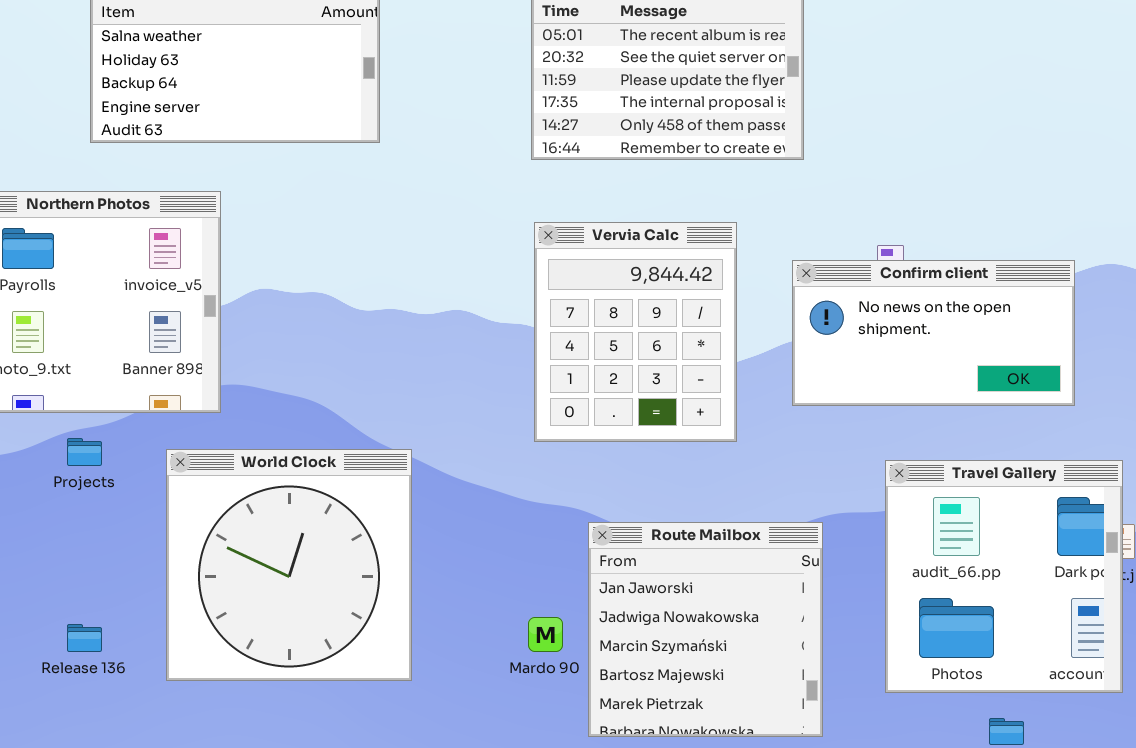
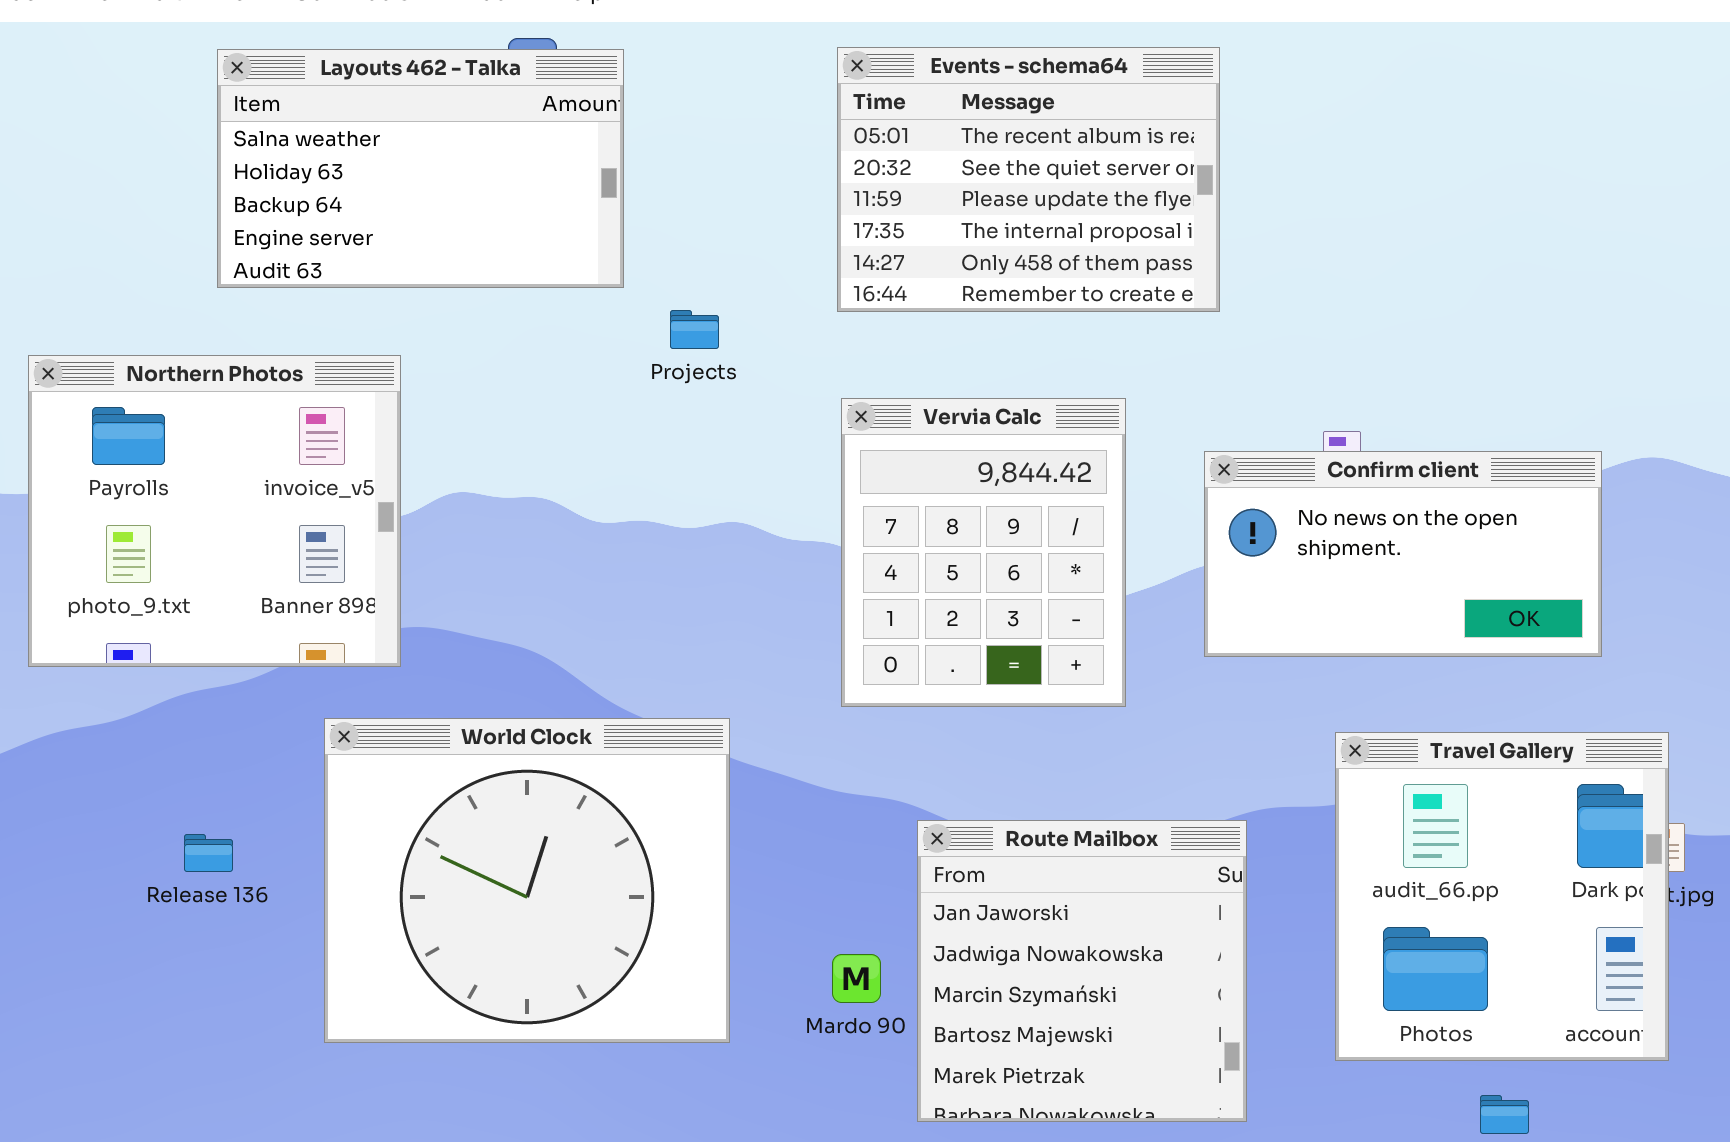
Projects: [67,438,102,466] -> [670,310,719,349], moved
World Clock: [166,449,412,681] -> [324,718,730,1043], resized
Release 136: [67,624,102,652] -> [184,834,233,872], moved

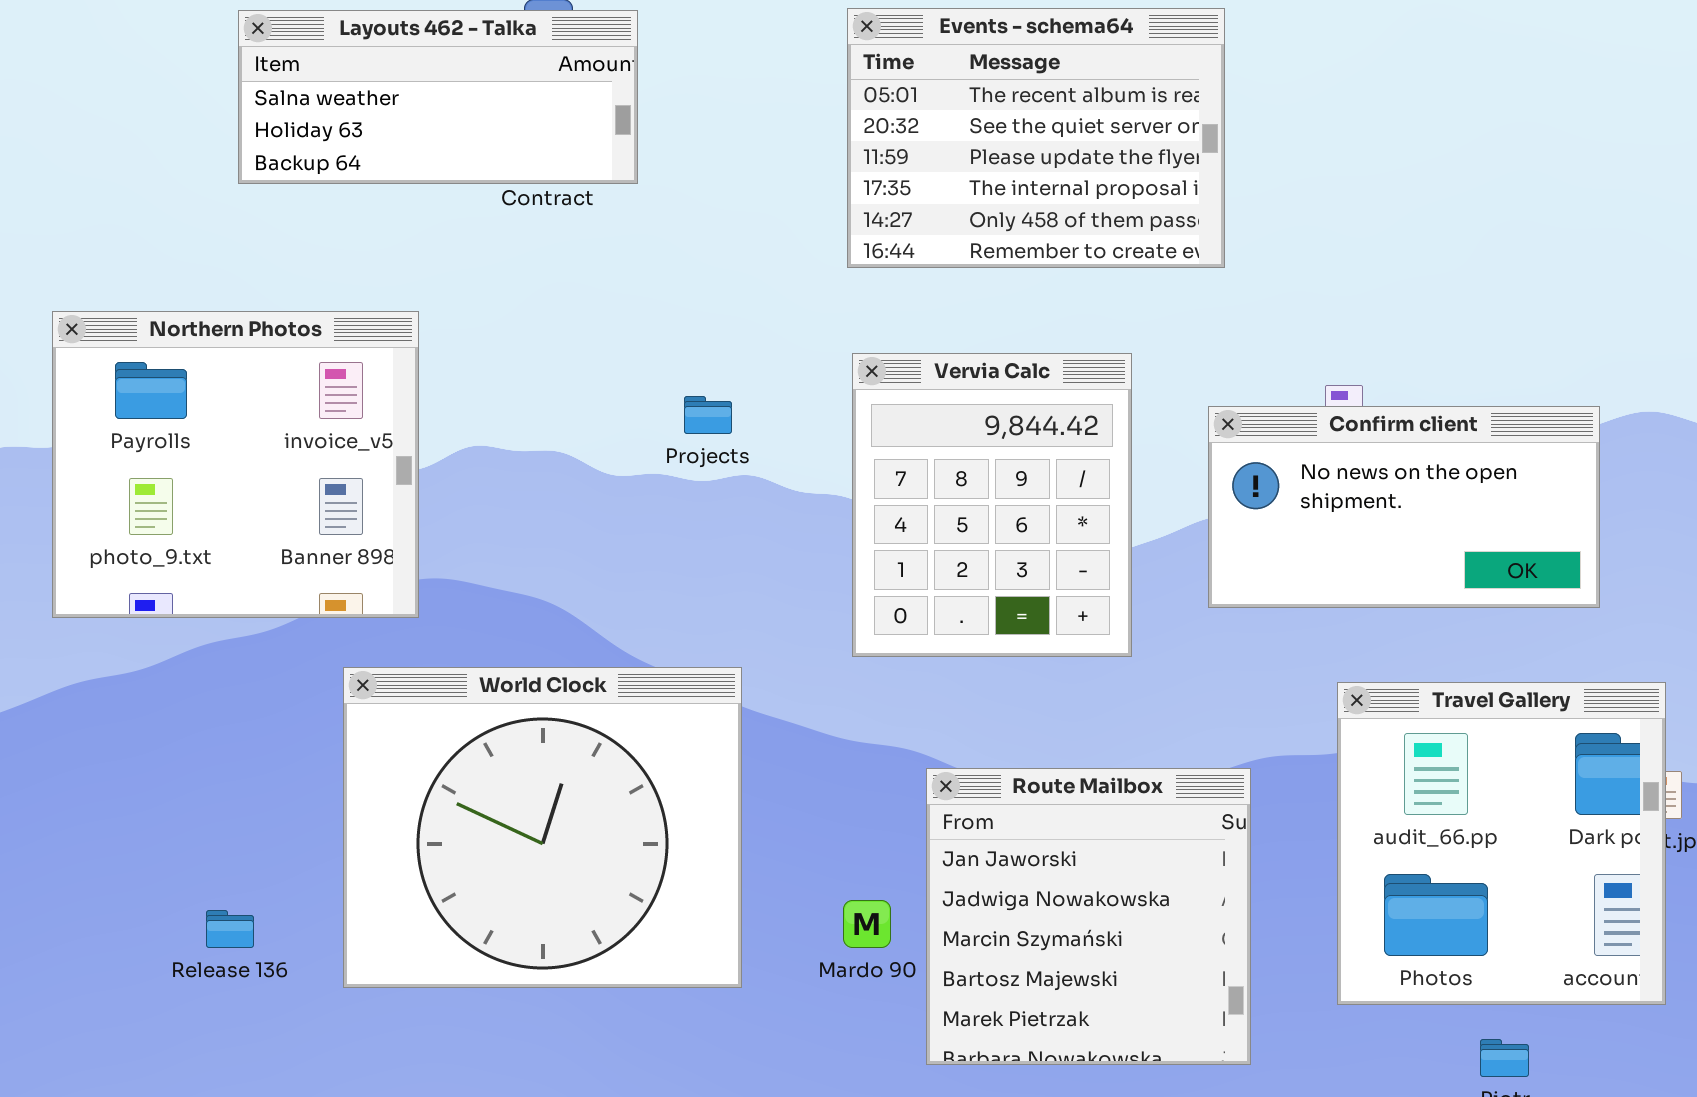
Layouts 462 - Talka: [217,49,624,288] -> [238,10,638,184], resized
Projects: [670,310,719,349] -> [684,396,732,434], moved
Release 136: [184,834,233,872] -> [206,910,254,948], moved

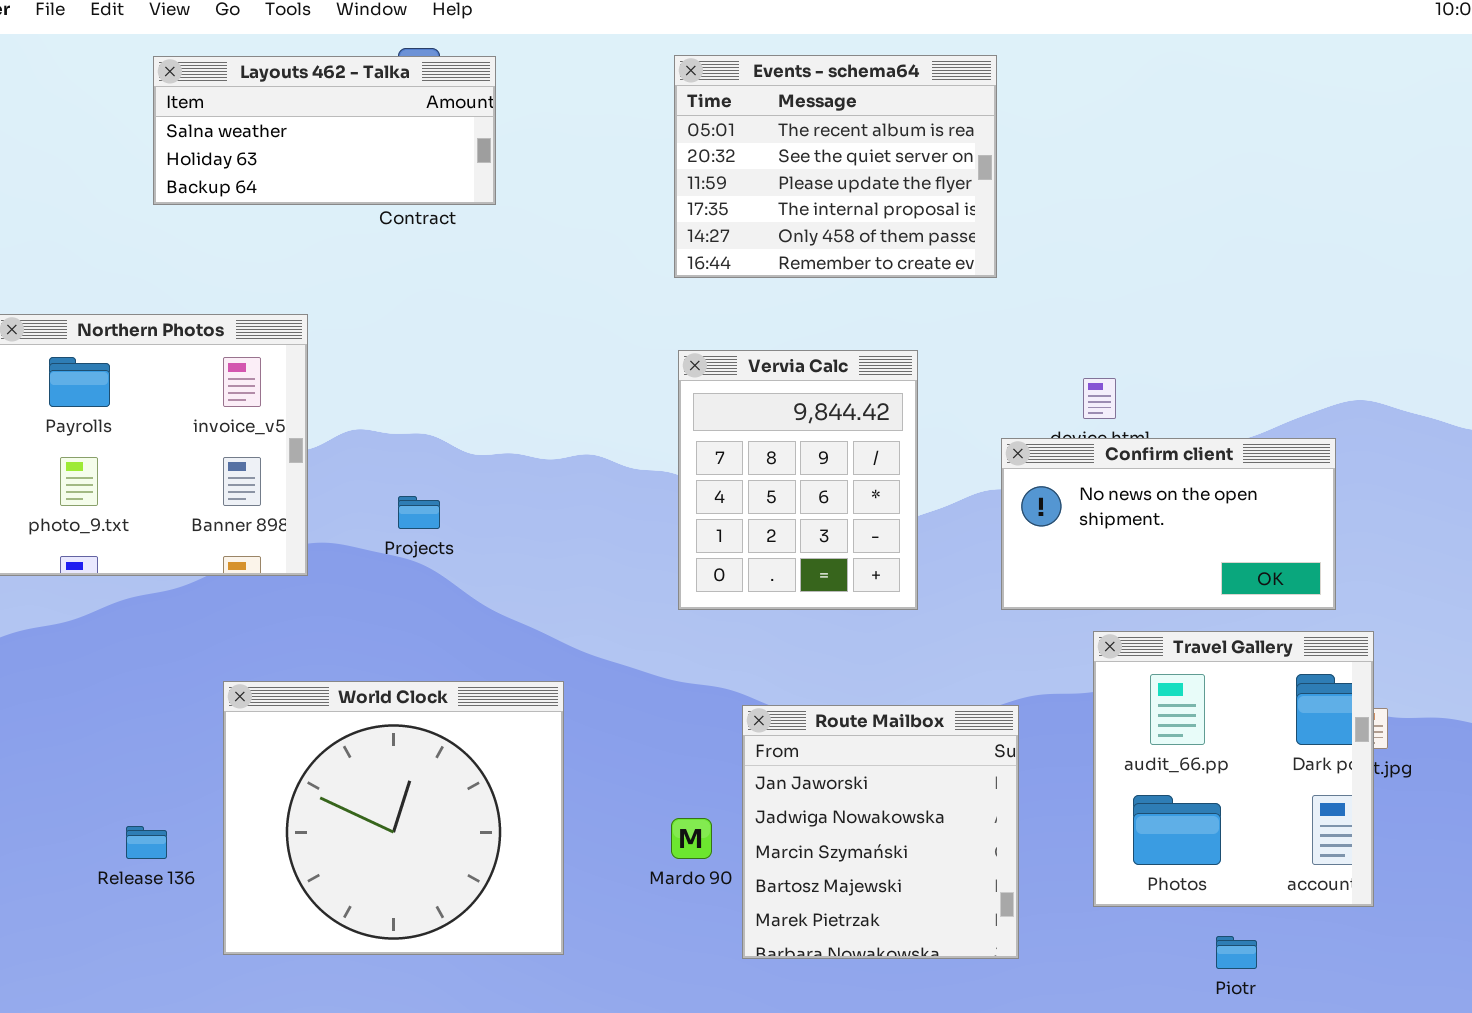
Projects: [684,396,732,434] -> [398,496,440,529], moved
Confirm client: [1208,406,1600,608] -> [1001,438,1336,610], moved
World Clock: [343,667,742,988] -> [223,681,564,955], moved

